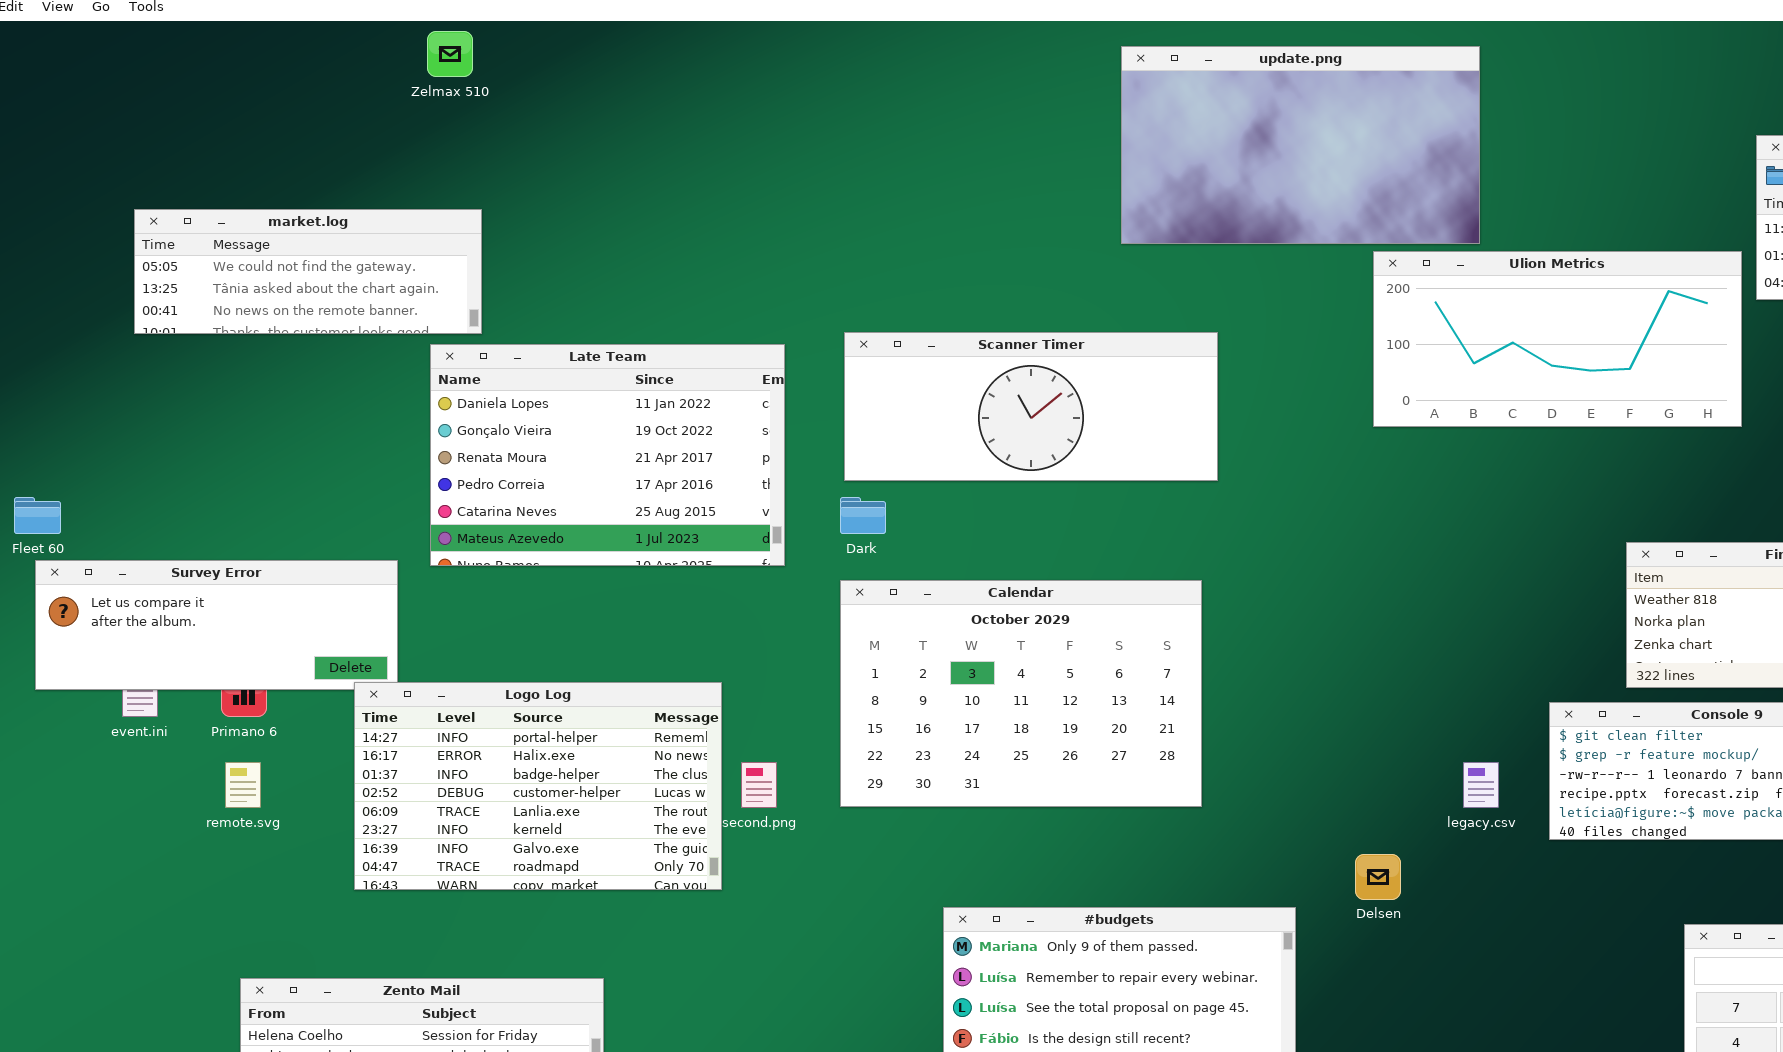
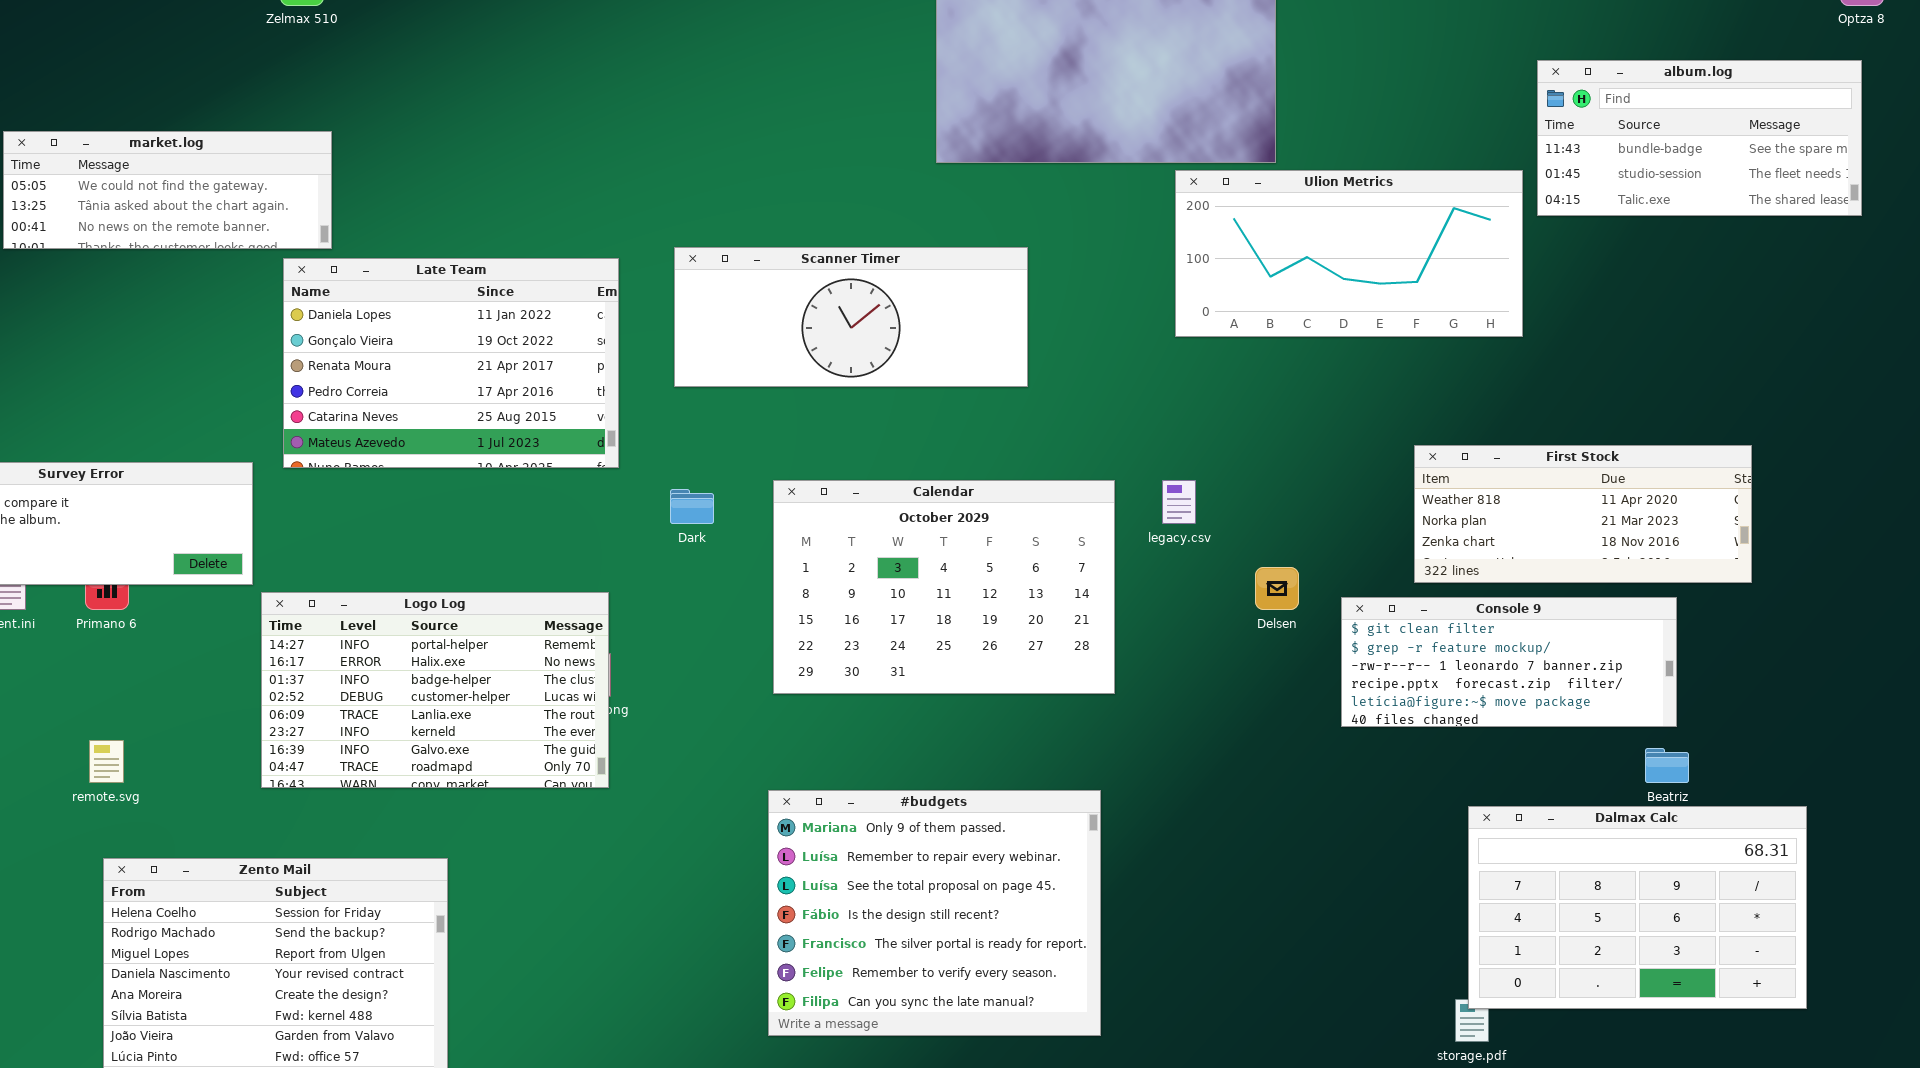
Dark: [840,497,886,534] -> [670,489,714,524], moved
Calendar: [840,580,1202,807] -> [773,480,1115,694], moved
Logo Log: [354,682,722,890] -> [261,592,609,788], moved
remote.svg: [225,762,261,808] -> [89,740,124,783], moved
legacy.csv: [1463,762,1499,808] -> [1162,480,1196,524], moved
Delsen: [1355,854,1401,900] -> [1255,567,1299,610], moved

